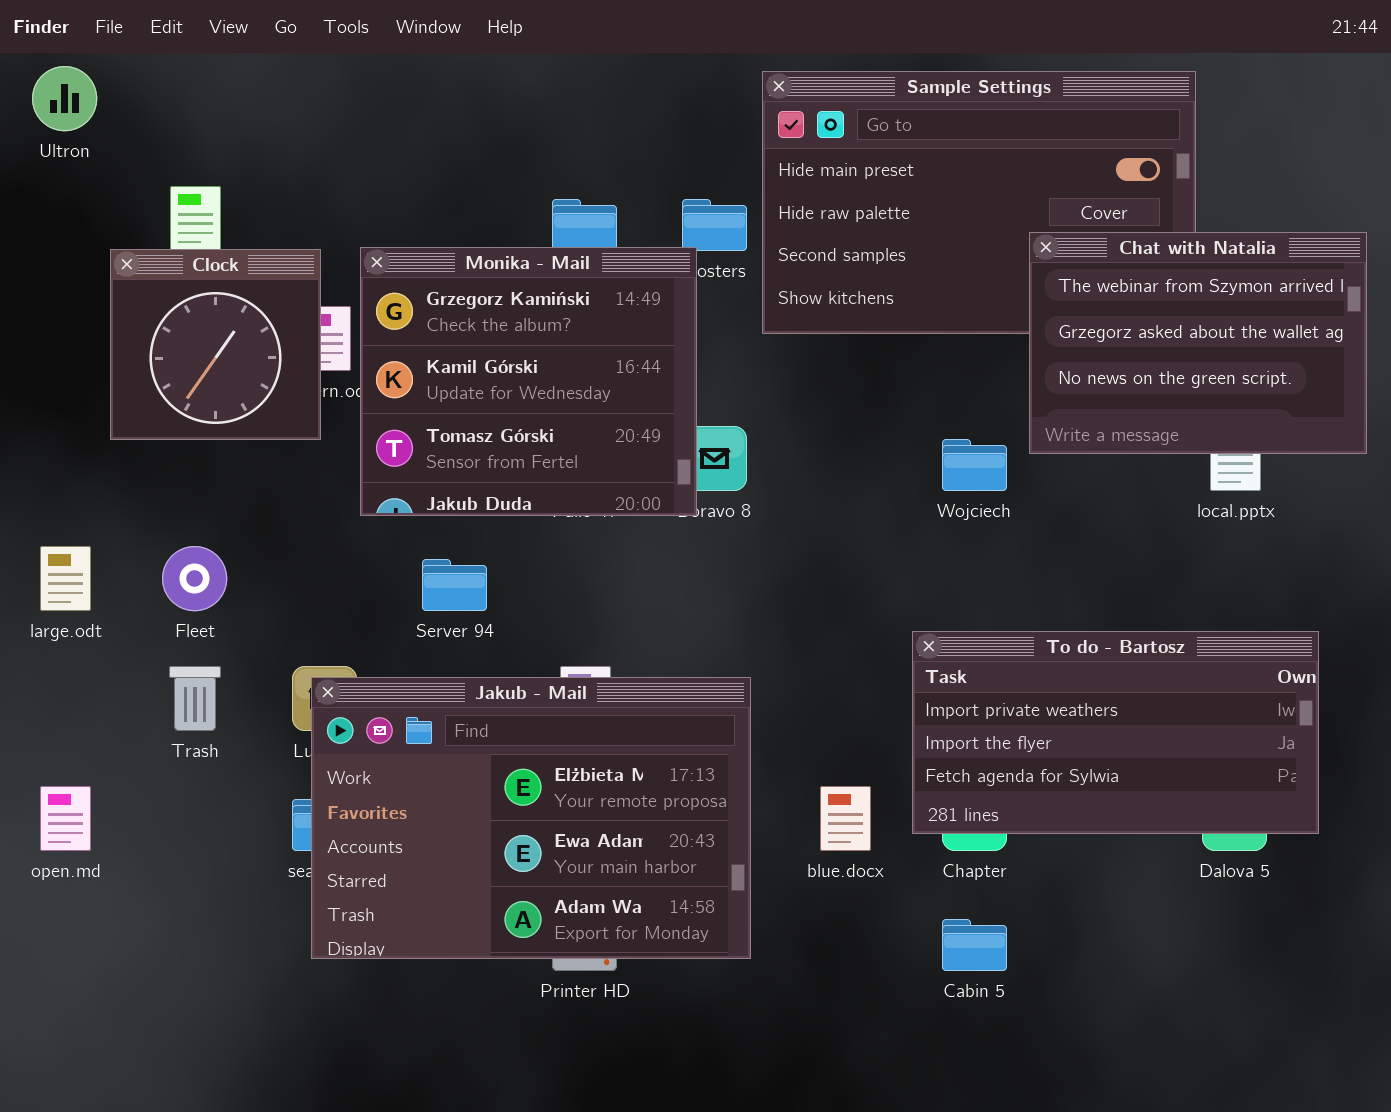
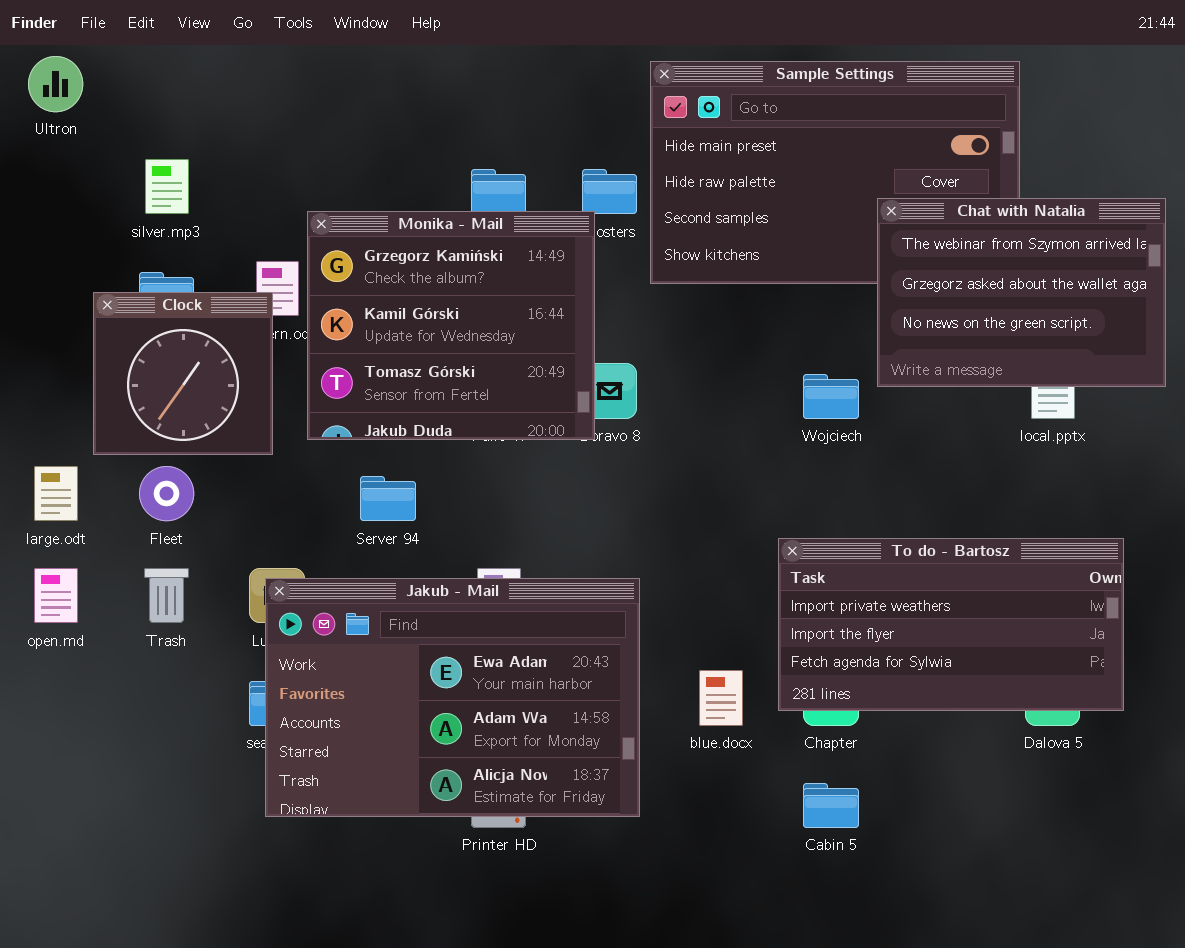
Clock: [110,249,321,440] -> [93,292,273,455], moved
Jakub - Mail: [311,677,751,959] -> [265,578,640,817], scrolled down 1 row
open.md: [40,786,91,851] -> [34,568,78,623], moved

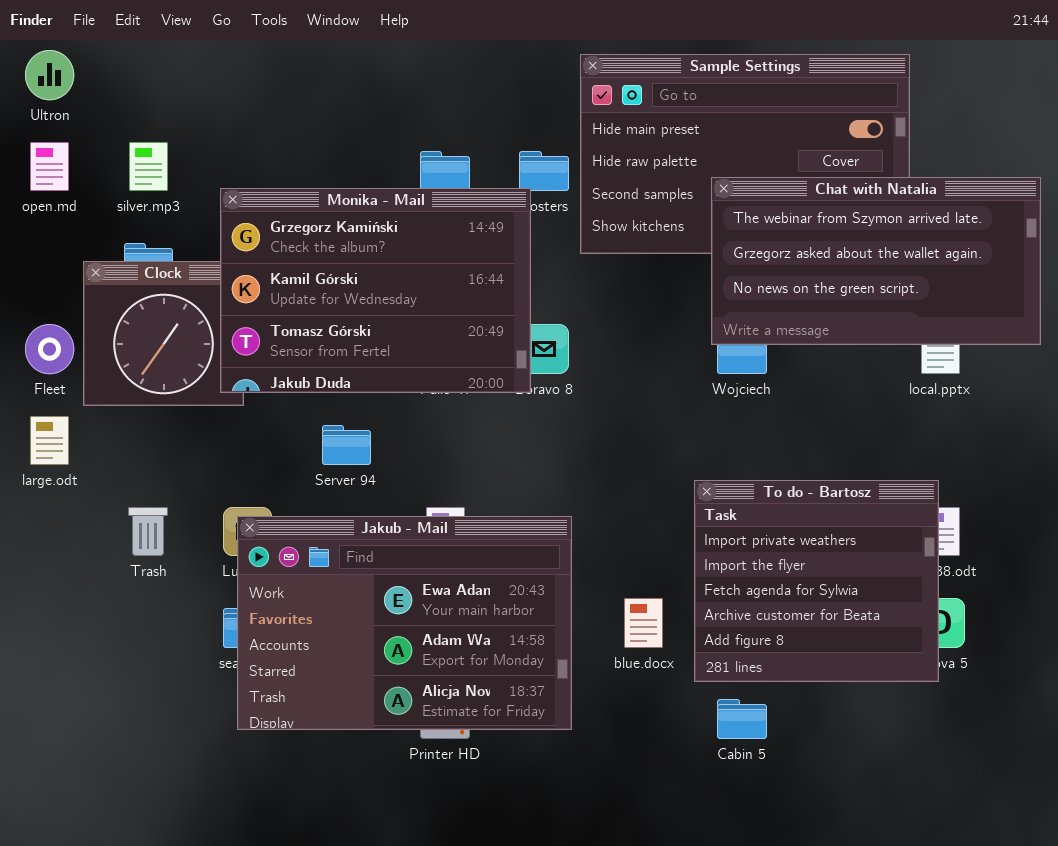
Chat with Natalia: [877,198,1166,387] -> [711,177,1041,345], resized
Monika - Mail: [307,211,595,440] -> [220,188,531,393], resized
Fleet: [139,466,194,521] -> [25,324,74,374], moved
To do - Bartosz: [778,538,1124,711] -> [694,480,939,682], resized
open.md: [34,568,78,623] -> [30,142,69,191], moved

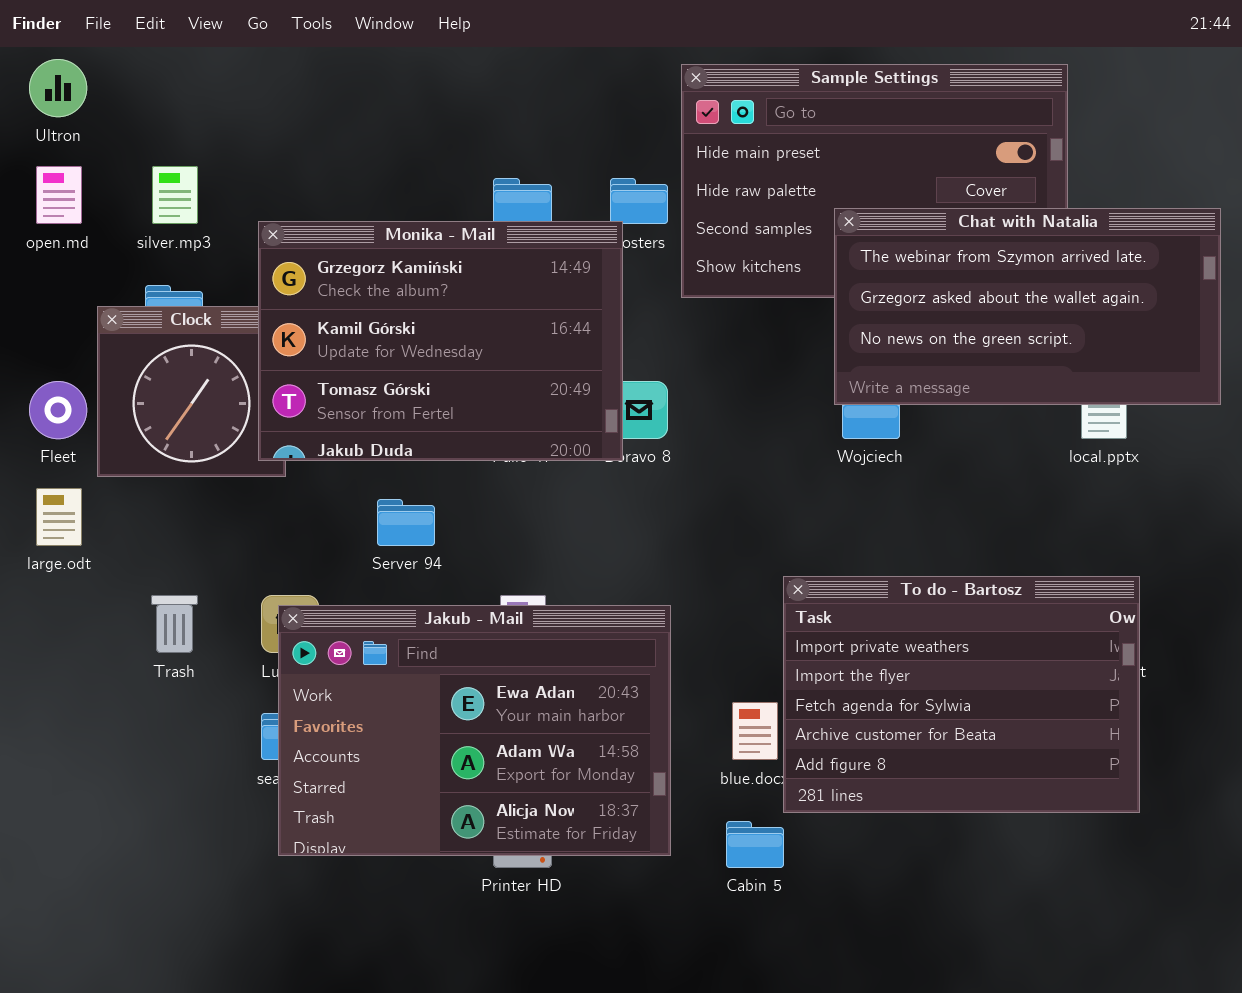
To do - Bartosz: [694,480,939,682] -> [783,576,1140,813], moved, resized
Cabin 5: [717,699,767,739] -> [726,821,784,868], moved

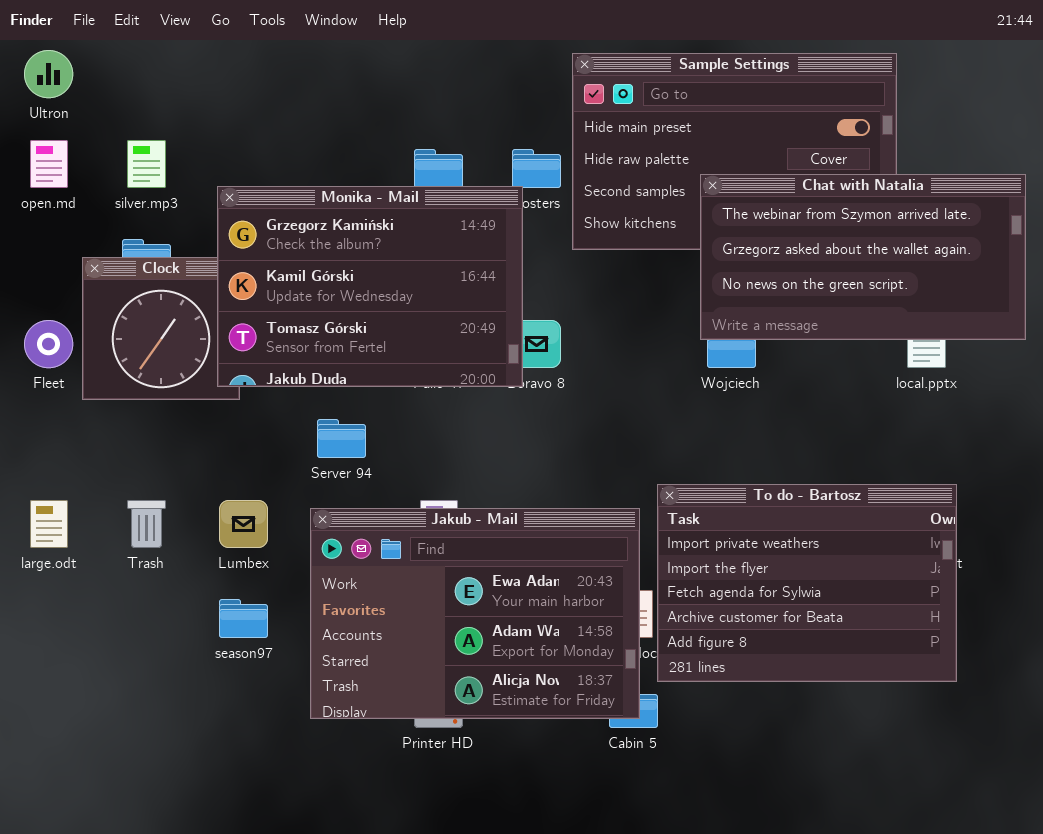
large.odt: [36,488,82,546] -> [30,500,68,548], moved
Jakub - Mail: [278,605,671,856] -> [310,508,640,719], moved

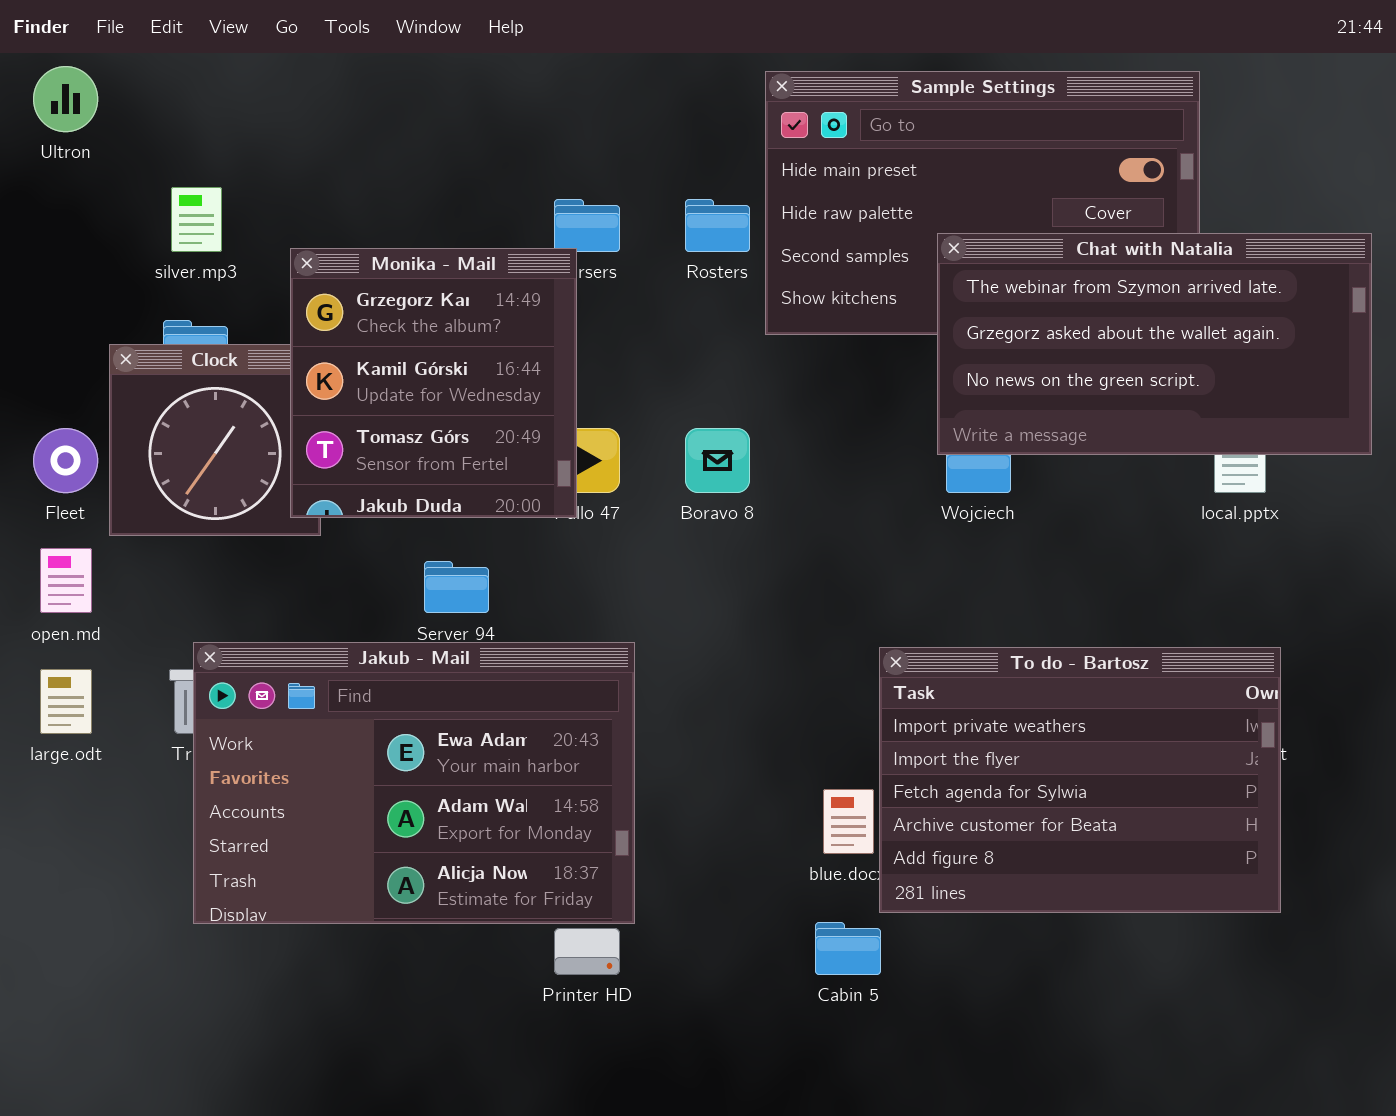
open.md: [30,140,68,188] -> [40,548,92,613], moved
Monika - Mail: [217,186,523,387] -> [290,248,577,518], resized
Jakub - Mail: [310,508,640,719] -> [193,642,635,924], moved

